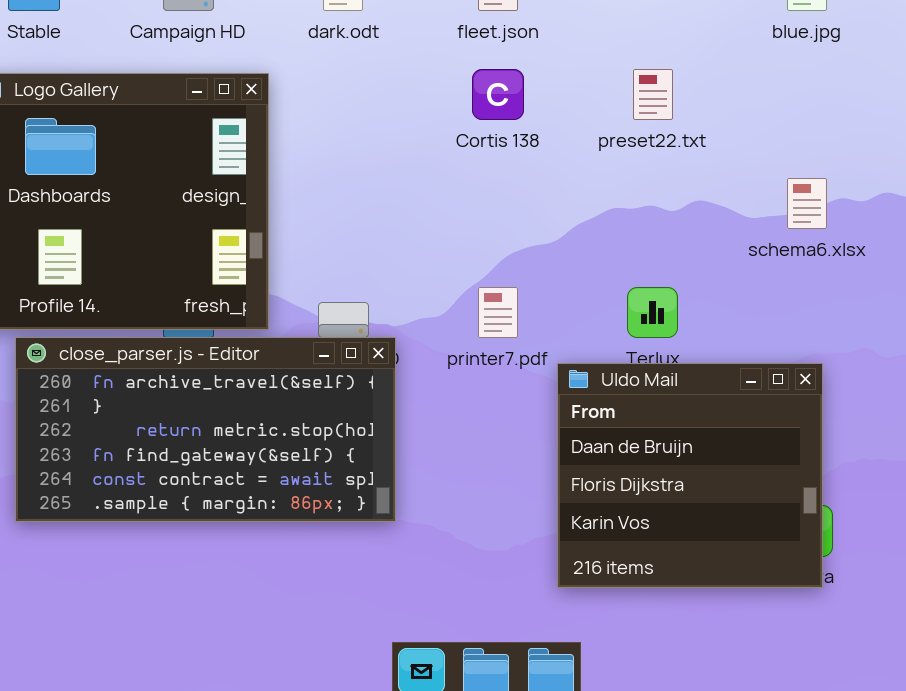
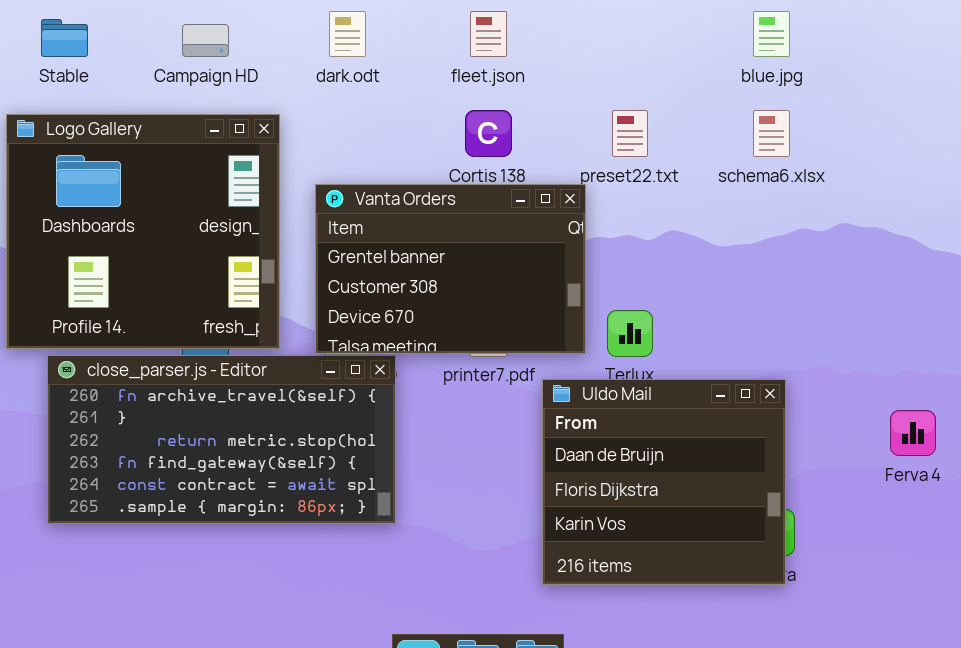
Vanta Orders: none -> [315,184,586,354], opened
schema6.xlsx: [787,178,827,229] -> [753,110,790,157], moved

